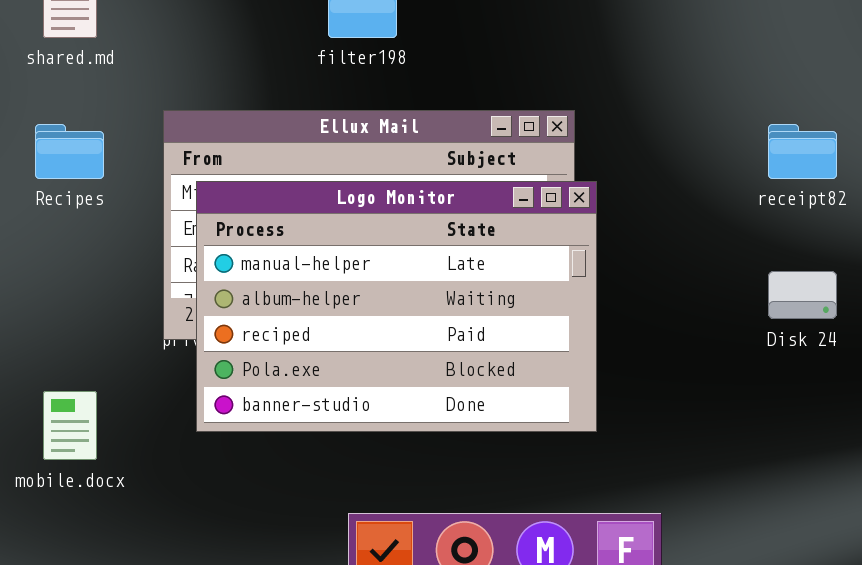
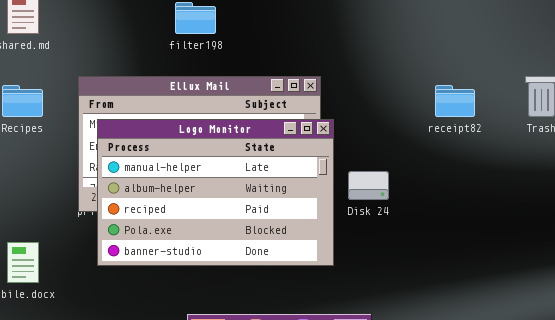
Disk 24: [768,271,837,319] -> [348,171,389,200], moved

